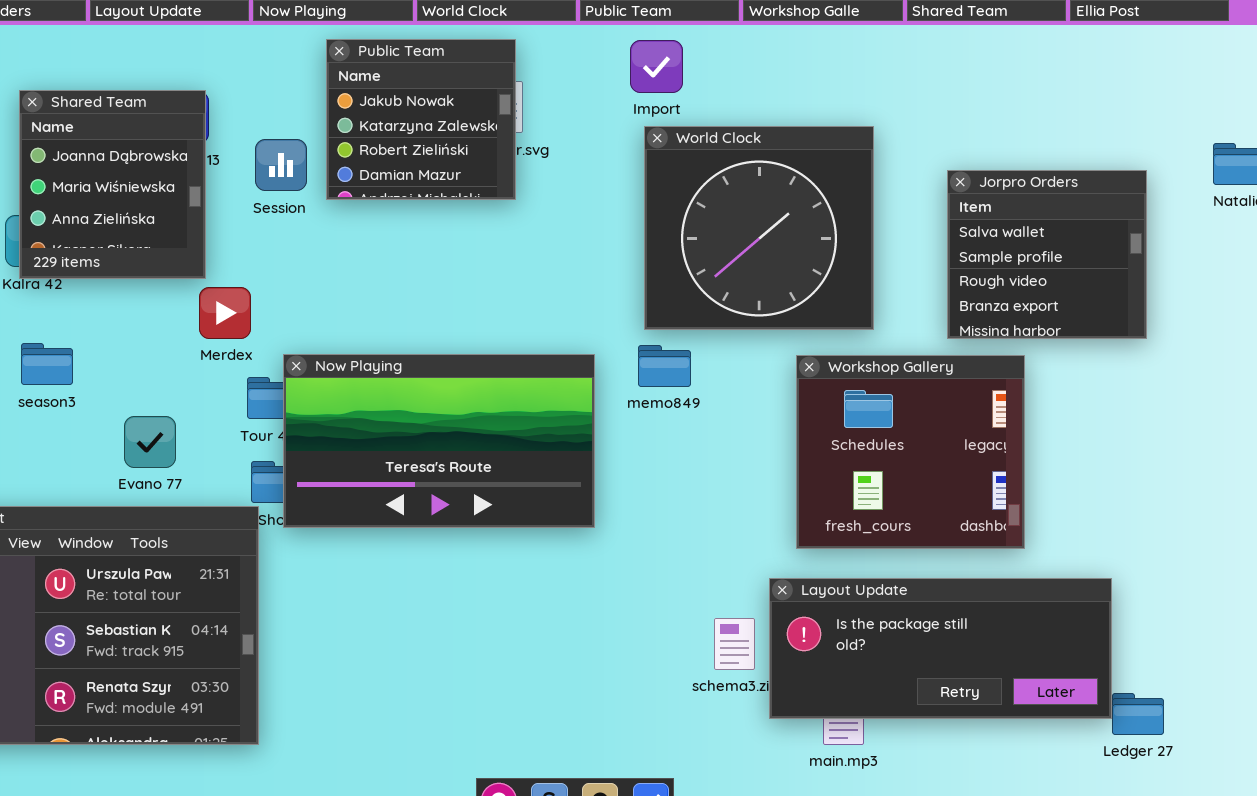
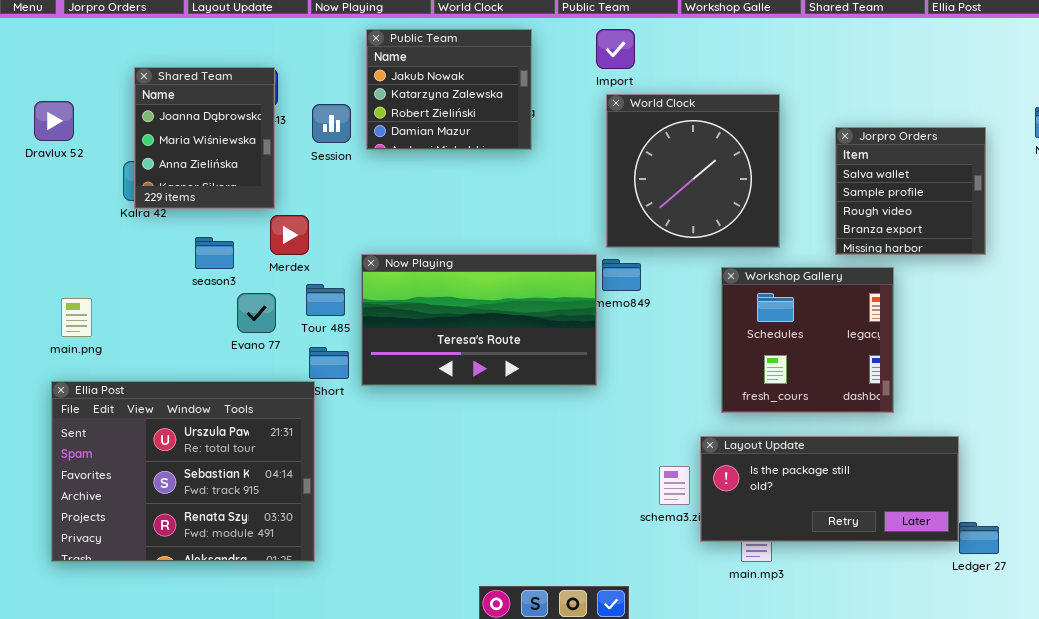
Public Team: [326,39,516,200] -> [366,29,532,150], resized
season3: [21,343,73,385] -> [195,237,234,269], moved
Now Playing: [283,354,595,528] -> [361,254,597,386], moved
Evano 77: [124,416,176,468] -> [237,293,276,333], moved

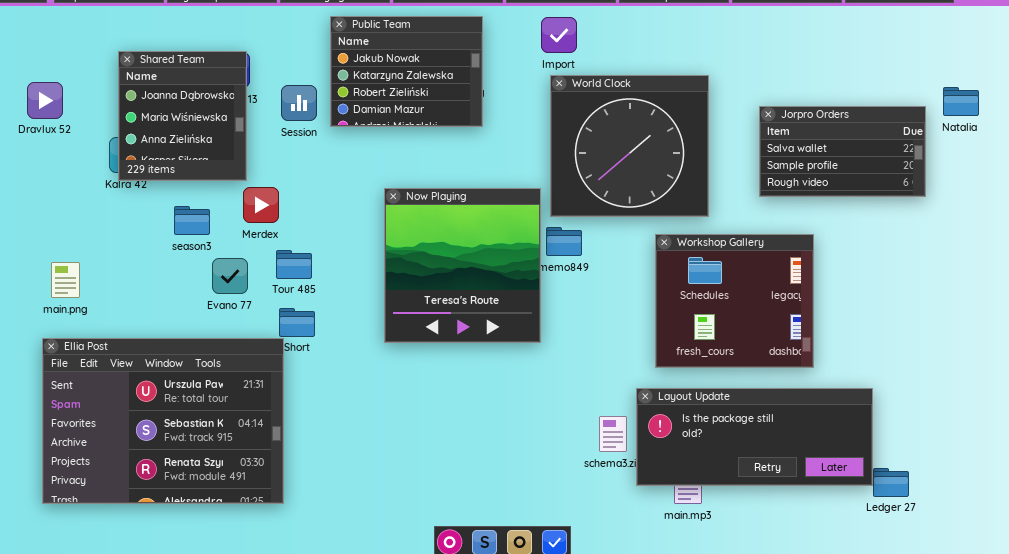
Jorpro Orders: [835,127,986,255] -> [759,106,926,197], resized
Now Playing: [361,254,597,386] -> [384,188,541,343], resized

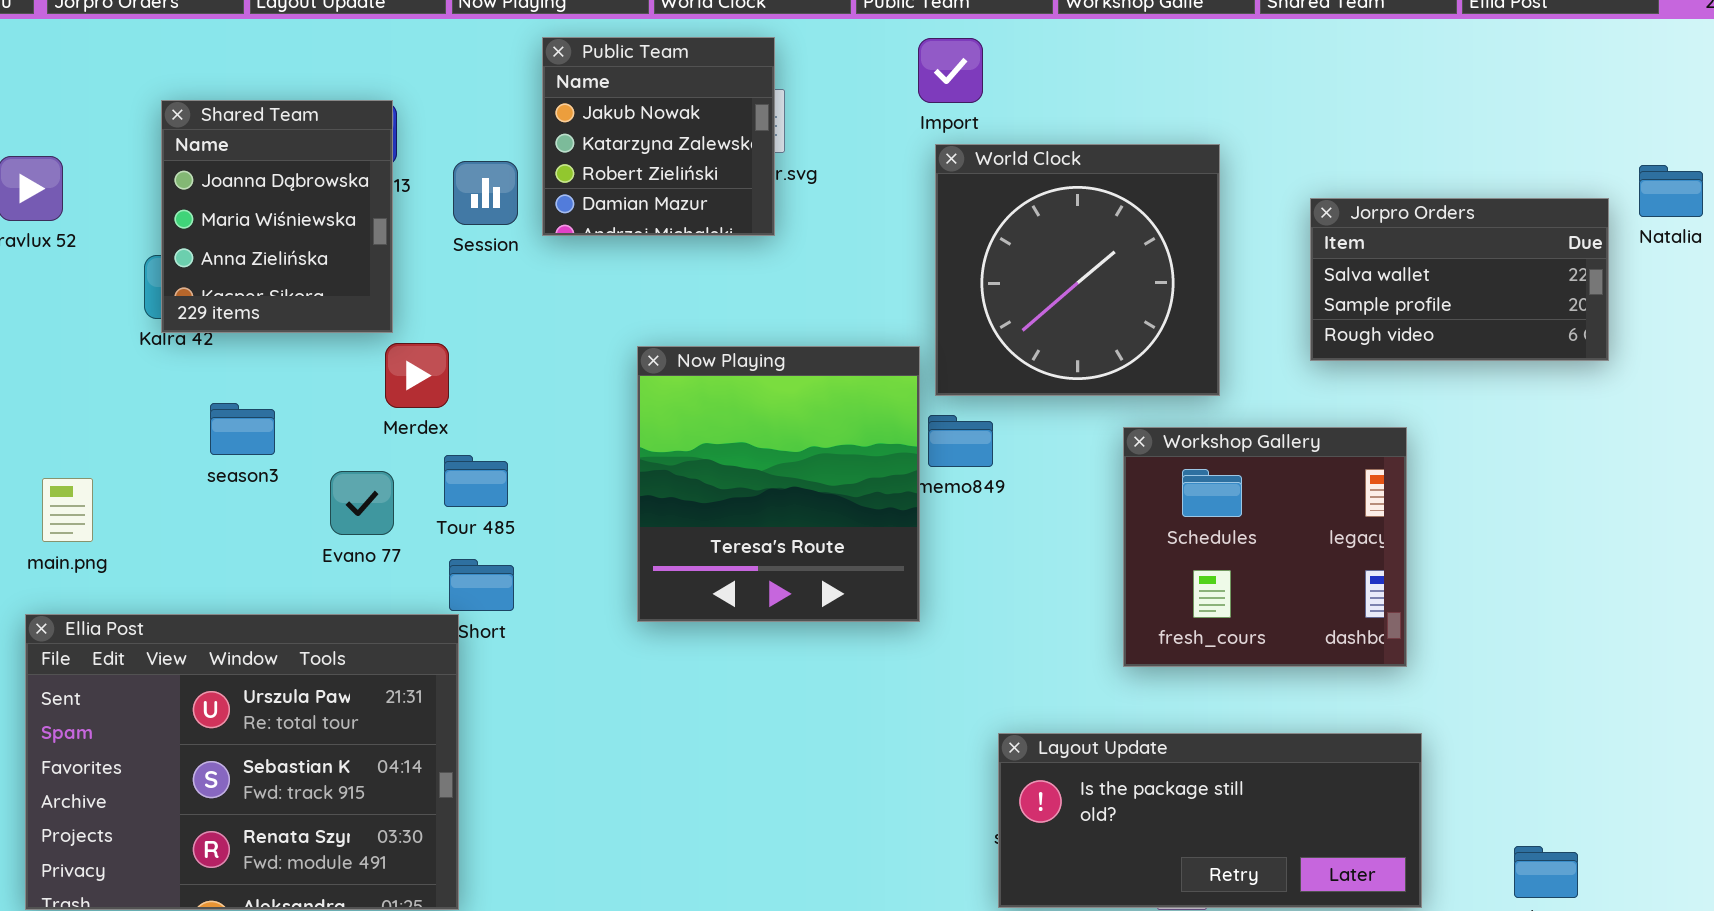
Public Team: [330,16,483,127] -> [542,37,775,236], resized
season3: [174,206,210,235] -> [210,403,275,455], moved
Layout Update: [636,388,873,486] -> [998,733,1422,908], moved

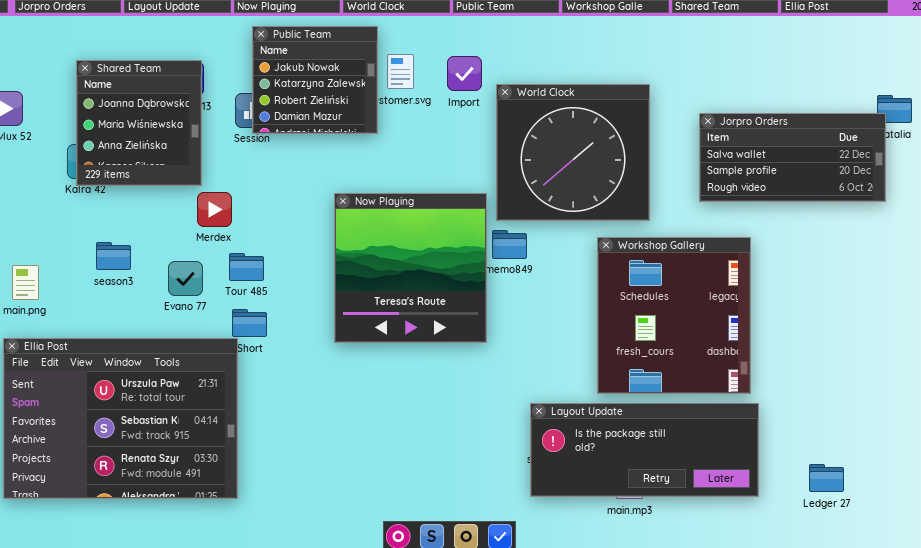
Public Team: [542,37,775,236] -> [252,26,378,134], moved
Import: [918,38,983,103] -> [447,56,482,91], moved
Jorpro Orders: [1310,198,1609,361] -> [699,113,886,202], resized
season3: [210,403,275,455] -> [96,242,131,270], moved
Workshop Gallery: [1123,427,1407,667] -> [597,237,751,394], resized

